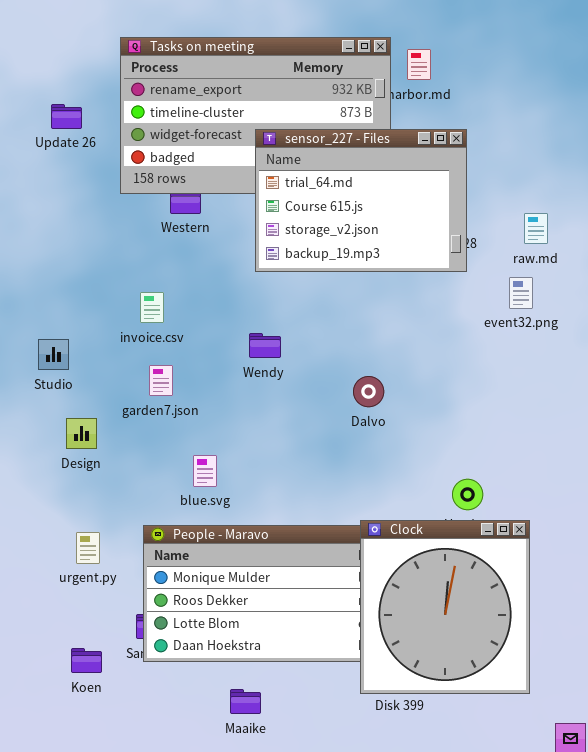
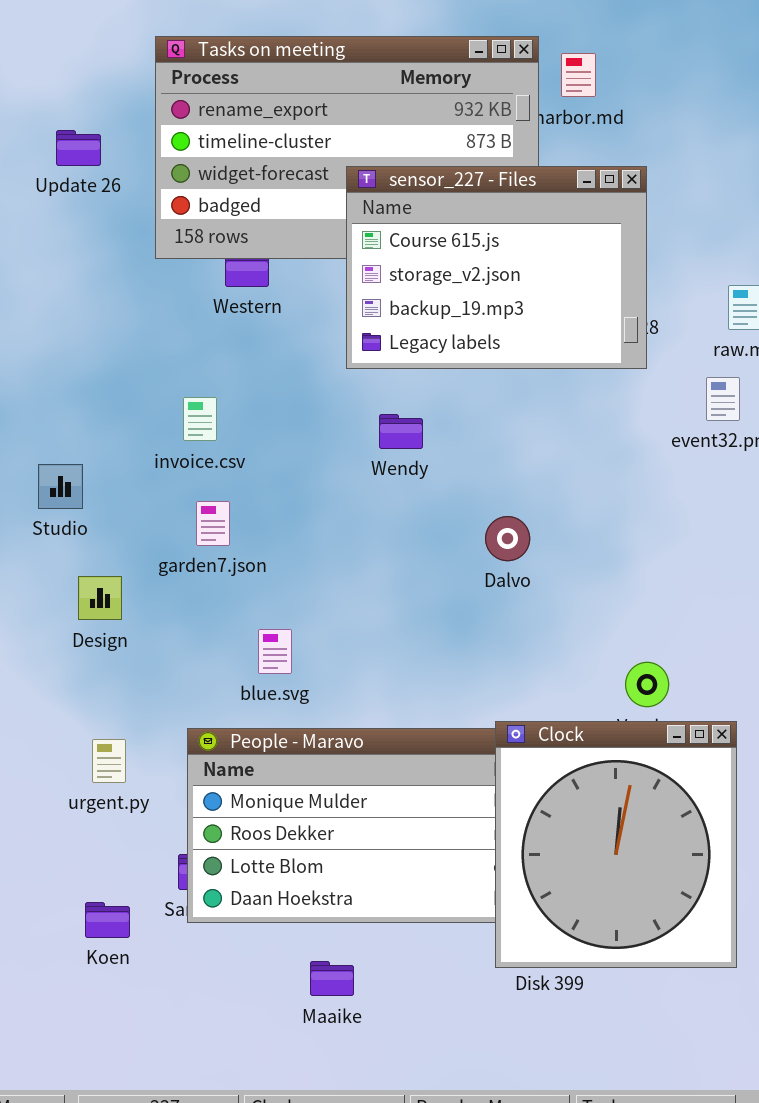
sensor_227 - Files: [255,129,467,272] -> [346,166,647,369], scrolled down 1 row
Wendy: [249,333,281,358] -> [379,414,423,449], moved

